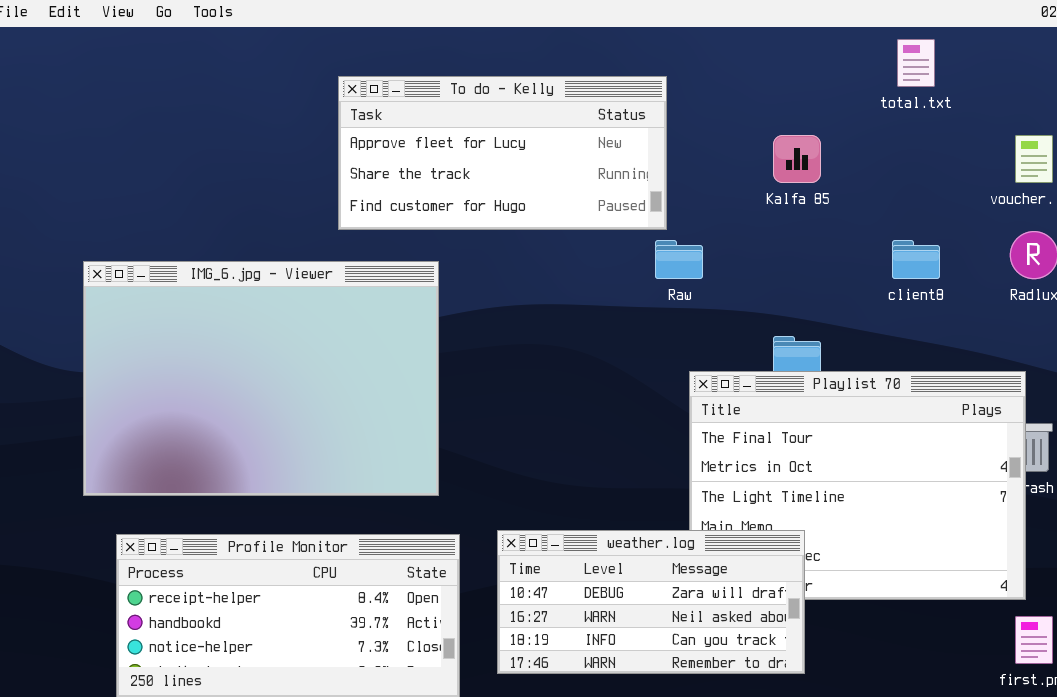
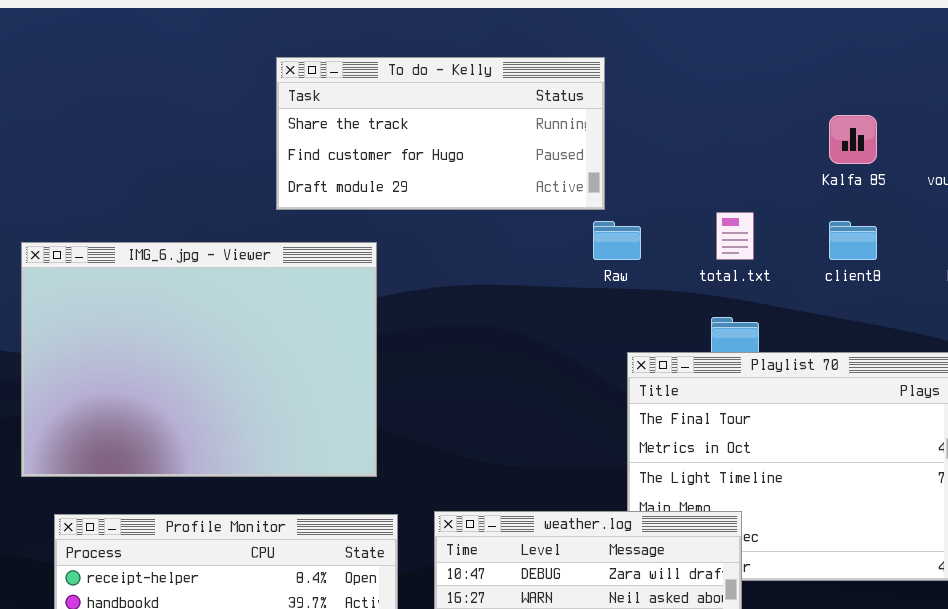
total.txt: [897,39,935,87] -> [716,212,754,260], moved
To do - Kelly: [338,76,667,230] -> [276,57,605,210], scrolled down 1 row
Kalfa 85: [773,135,821,183] -> [829,115,877,164], moved

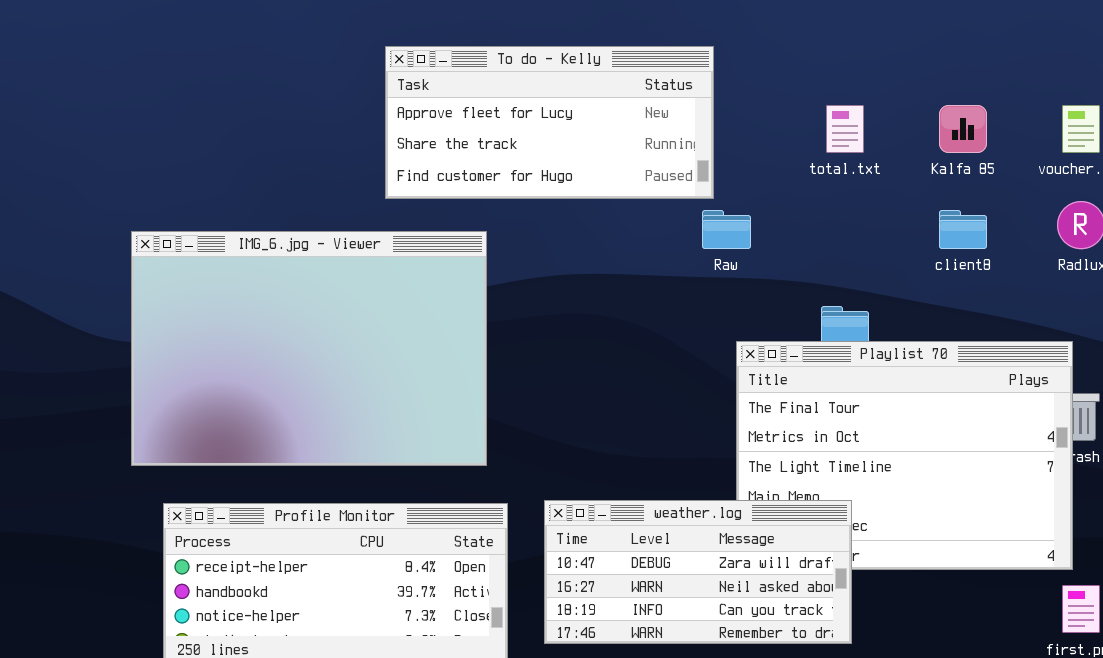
To do - Kelly: [276,57,605,210] -> [385,46,714,199], scrolled up 1 row
total.txt: [716,212,754,260] -> [826,105,864,153], moved

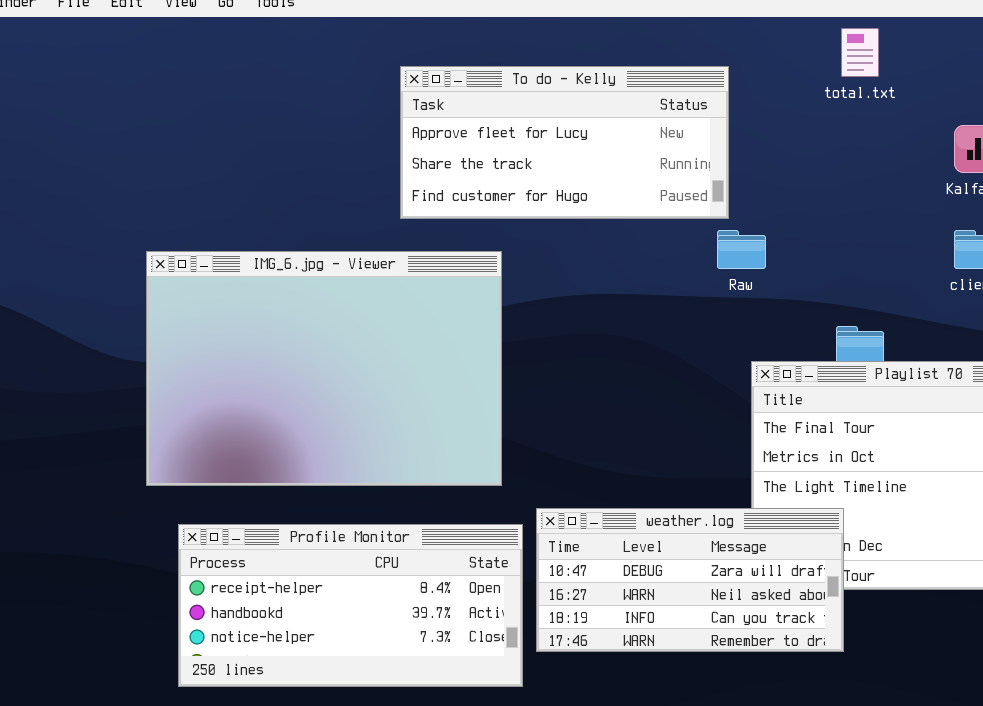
total.txt: [826,105,864,153] -> [841,28,879,77], moved
weather.log: [544,500,852,644] -> [536,508,844,652], moved

